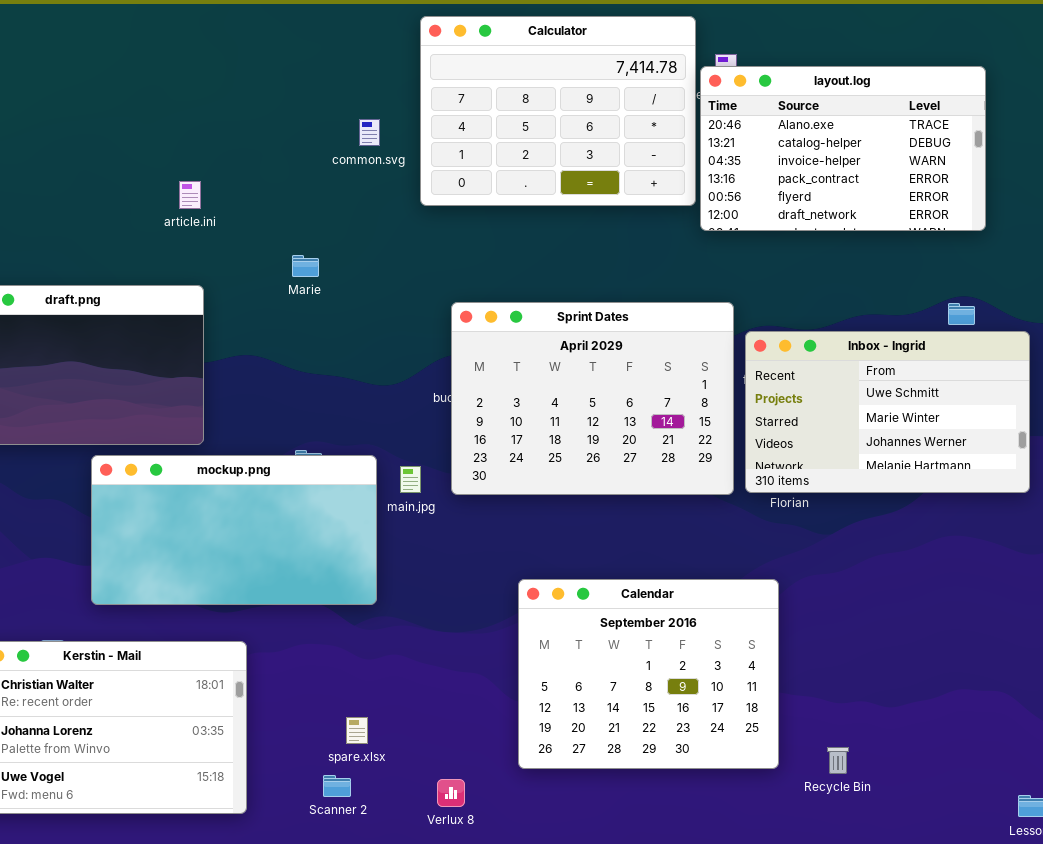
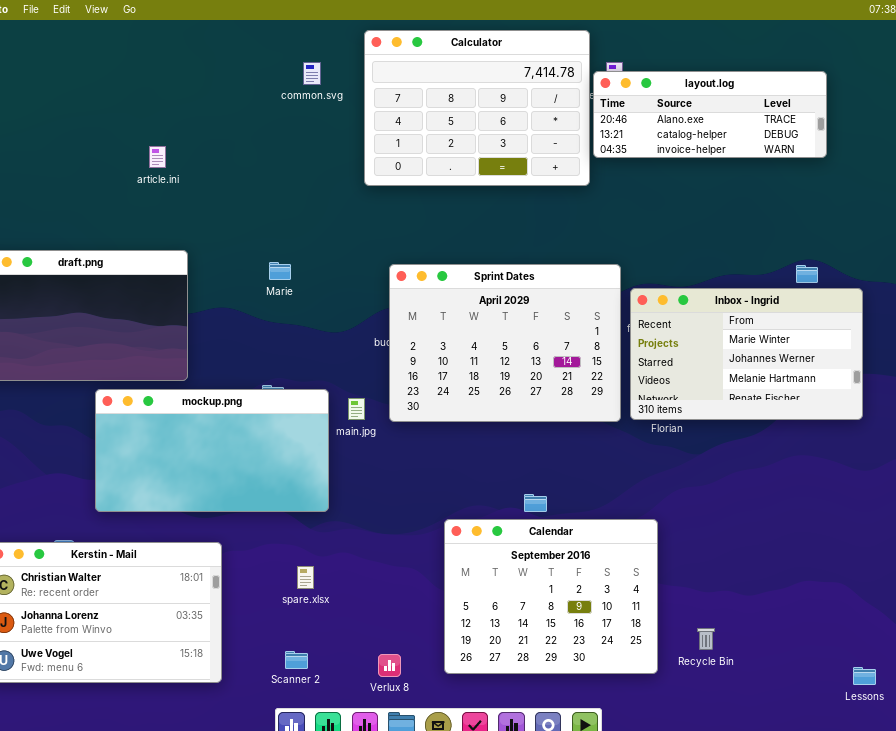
layout.log: [700,66,986,231] -> [593,71,827,158], resized
common.svg: [359,119,380,146] -> [303,62,321,85], moved
article.ini: [179,181,201,209] -> [149,146,166,168], moved
Marie: [292,255,319,277] -> [269,262,291,280], moved
Inbox - Ingrid: [745,331,1030,493] -> [630,288,863,420], scrolled down 1 row
Calendar: [518,579,779,769] -> [444,519,658,674], moved
spare.xlsx: [346,717,368,744] -> [297,566,314,589], moved

